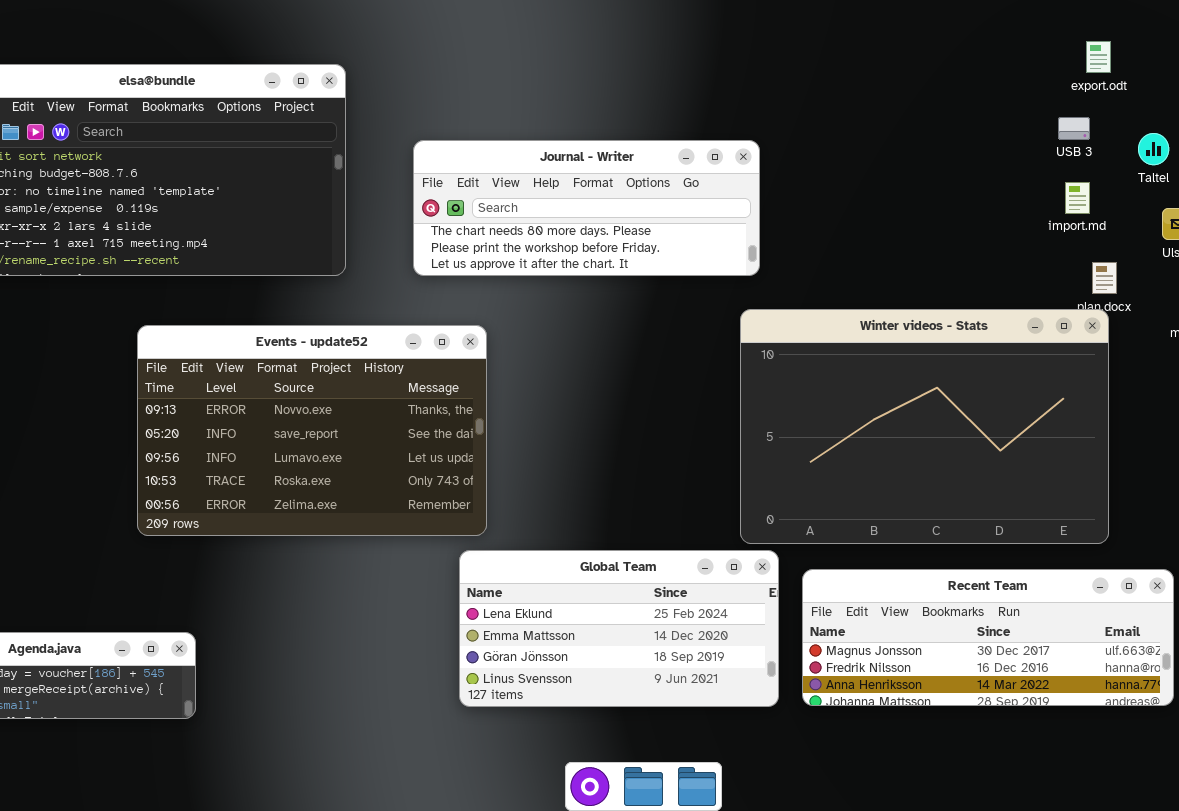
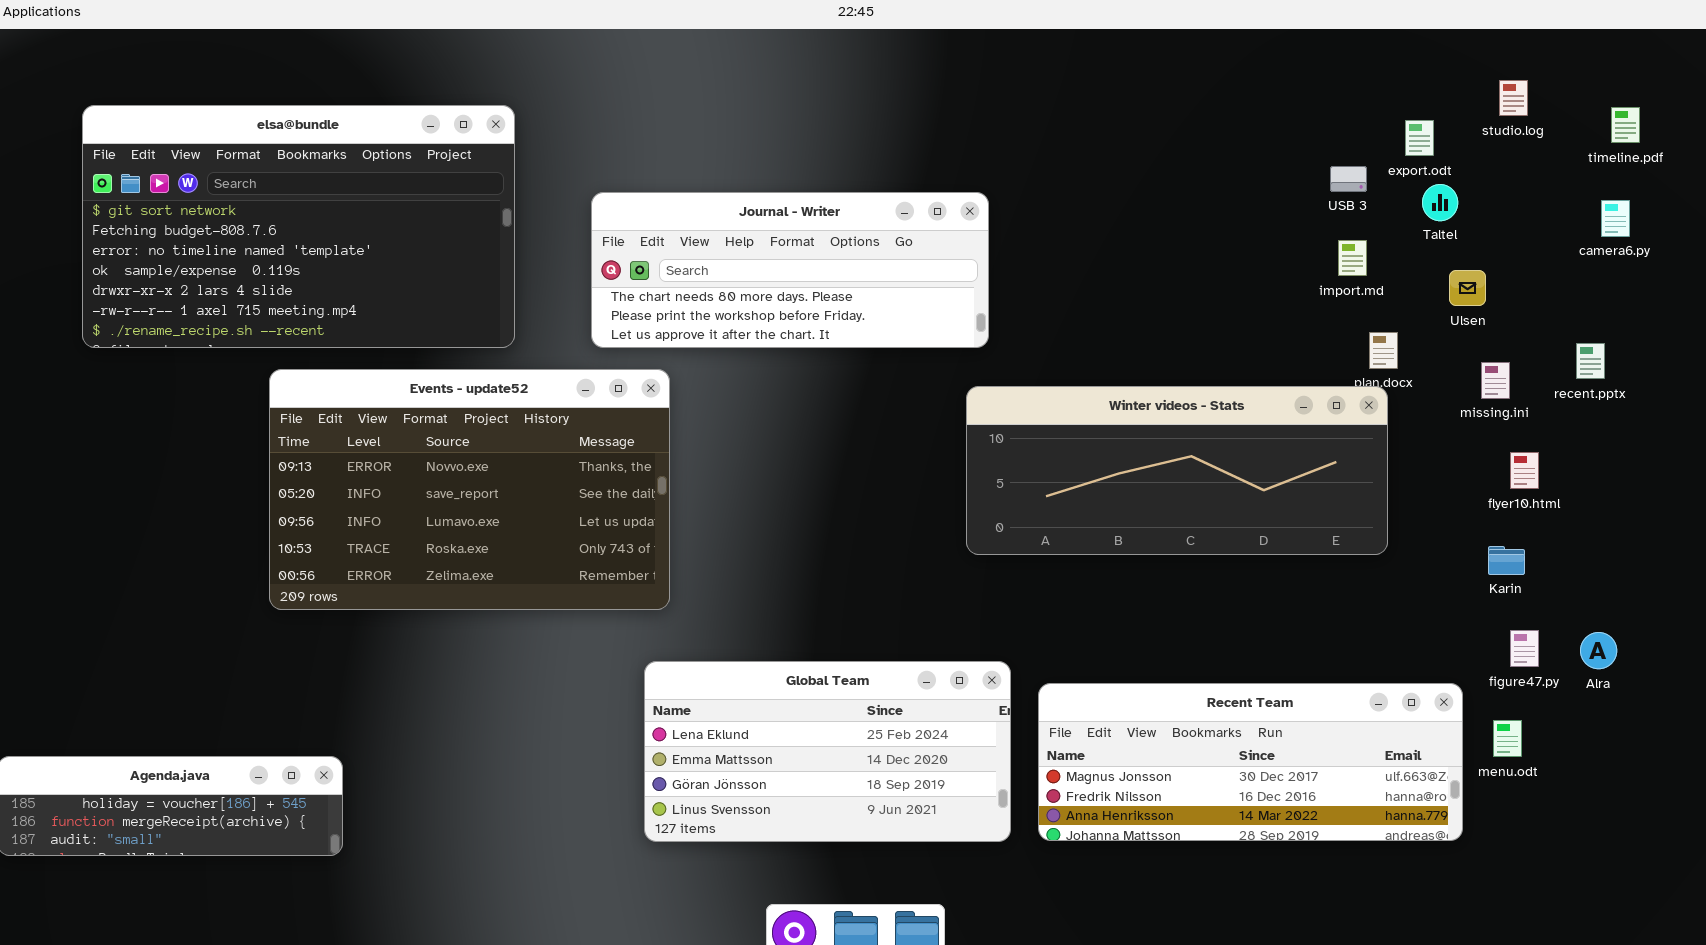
export.odt: [1086,41,1111,73] -> [1405,120,1434,156], moved
Winter videos - Stats: [740,309,1109,544] -> [966,386,1388,555], resized
Events - update52: [137,325,487,536] -> [269,369,670,610], moved

